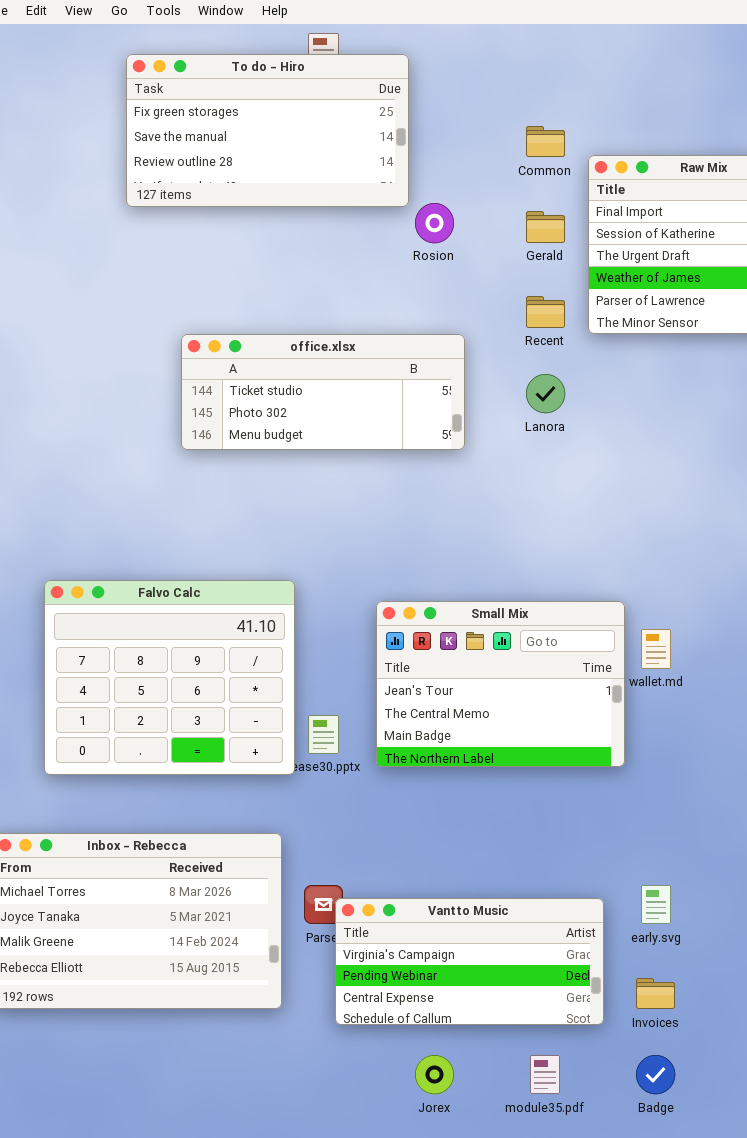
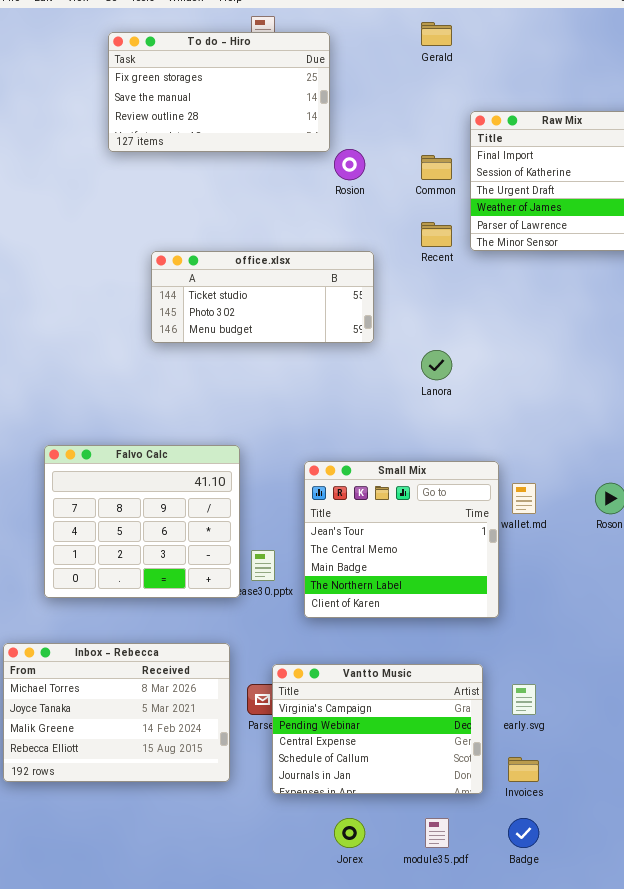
Common: [526,126,565,157] -> [421,155,452,180], moved
Gerald: [526,211,565,243] -> [421,22,452,46], moved
Lanora: [526,374,565,413] -> [421,350,452,380], moved
Small Mix: [376,601,625,767] -> [304,461,499,618], resized
Vantto Music: [335,898,604,1025] -> [272,664,483,794], resized

